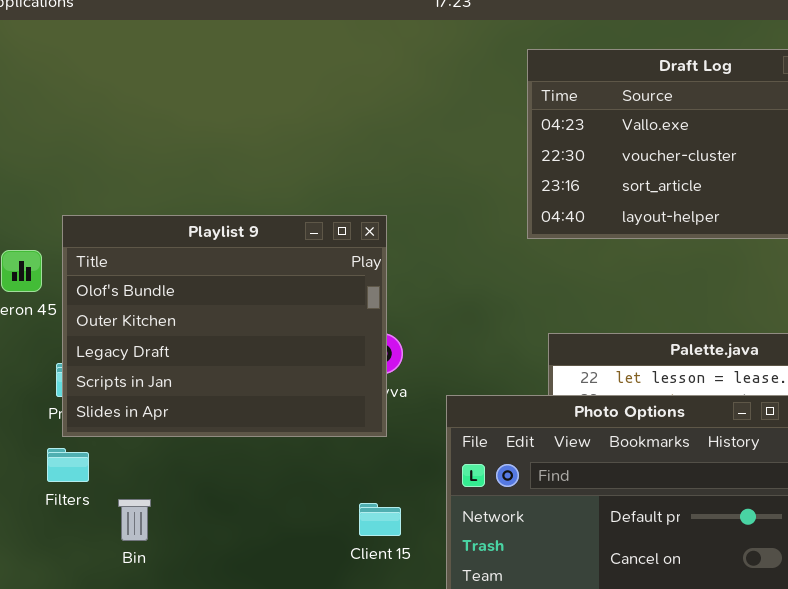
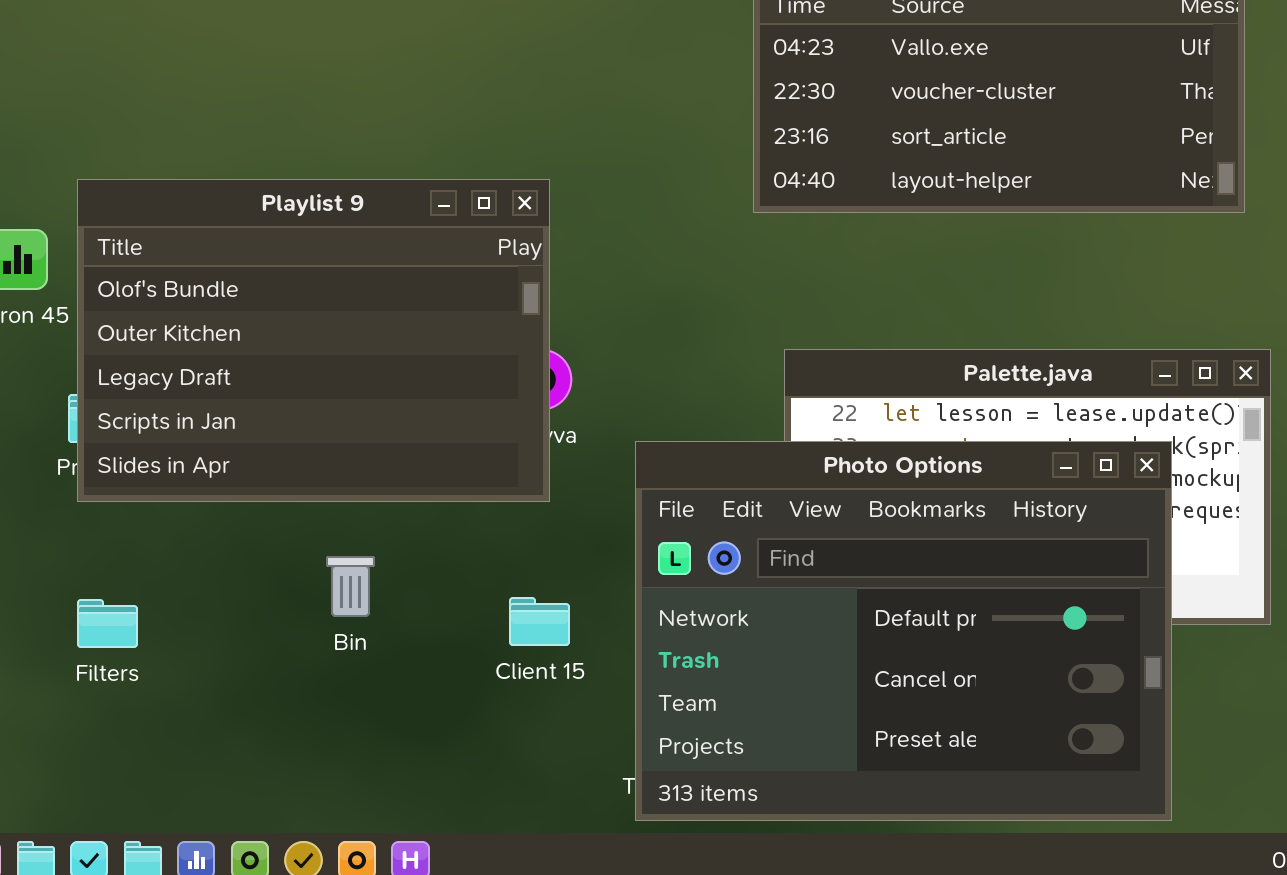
Filters: [47,448,89,482] -> [77,599,138,648], moved
Bin: [118,499,151,541] -> [326,556,375,617], moved

